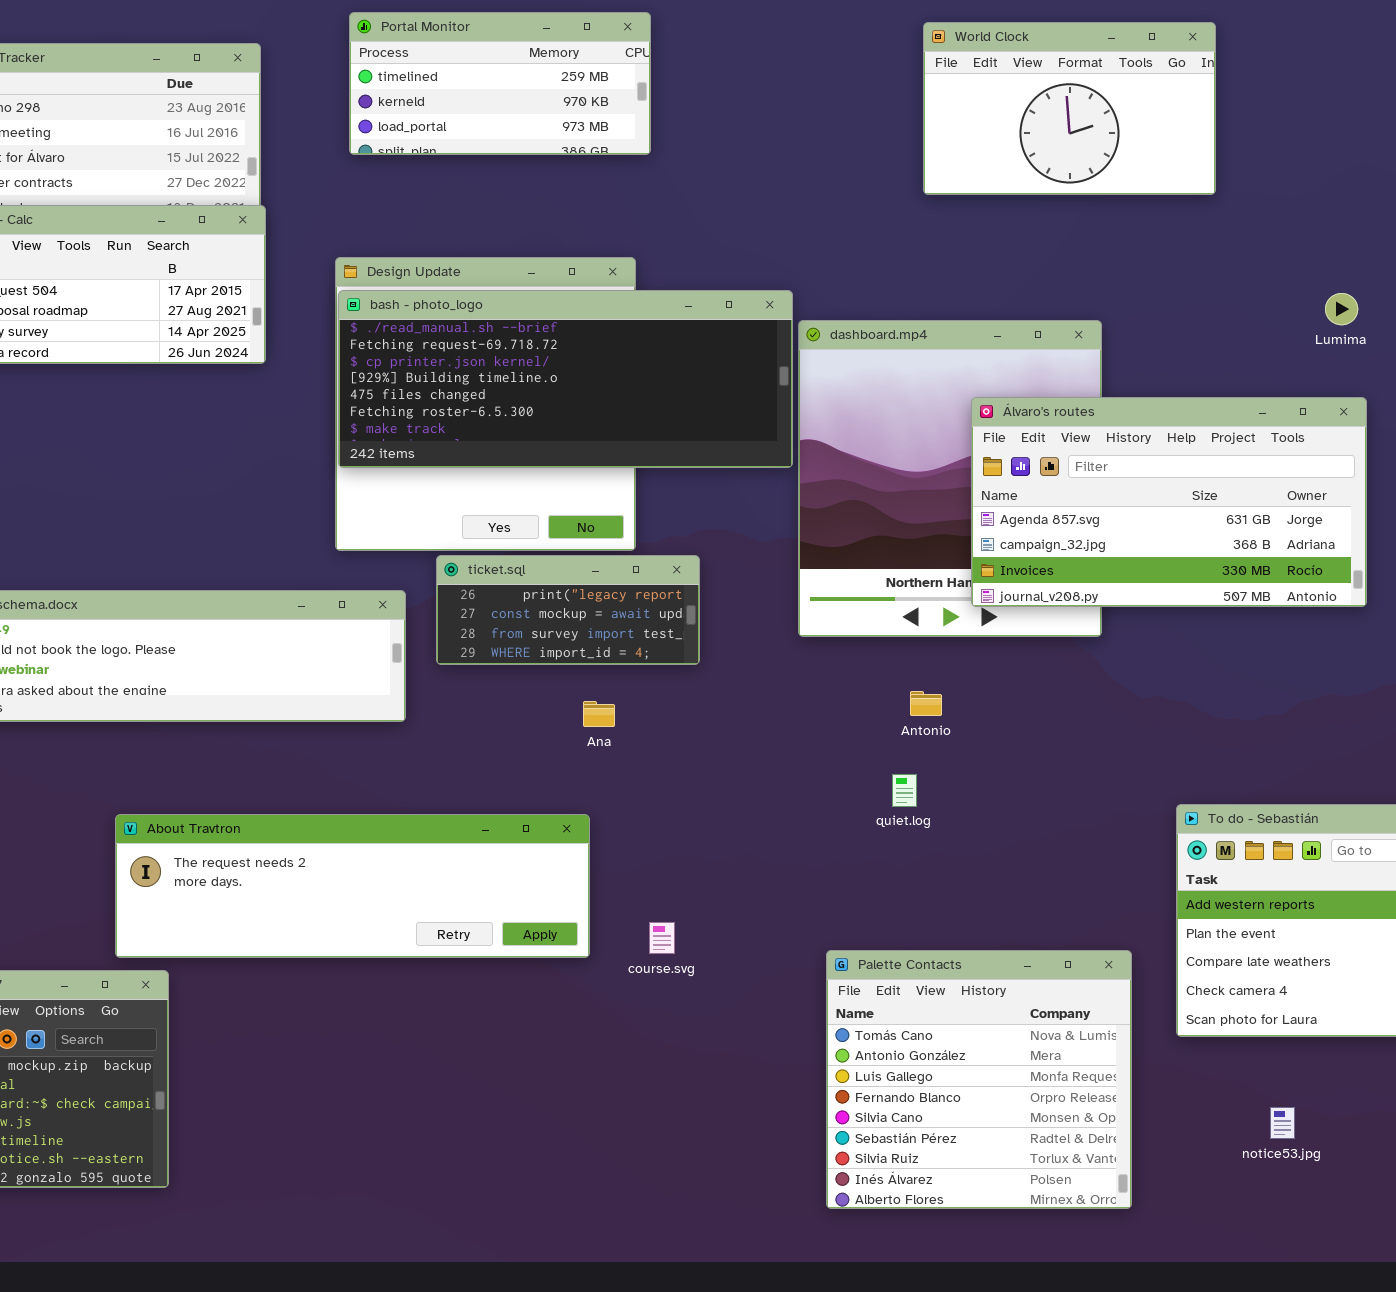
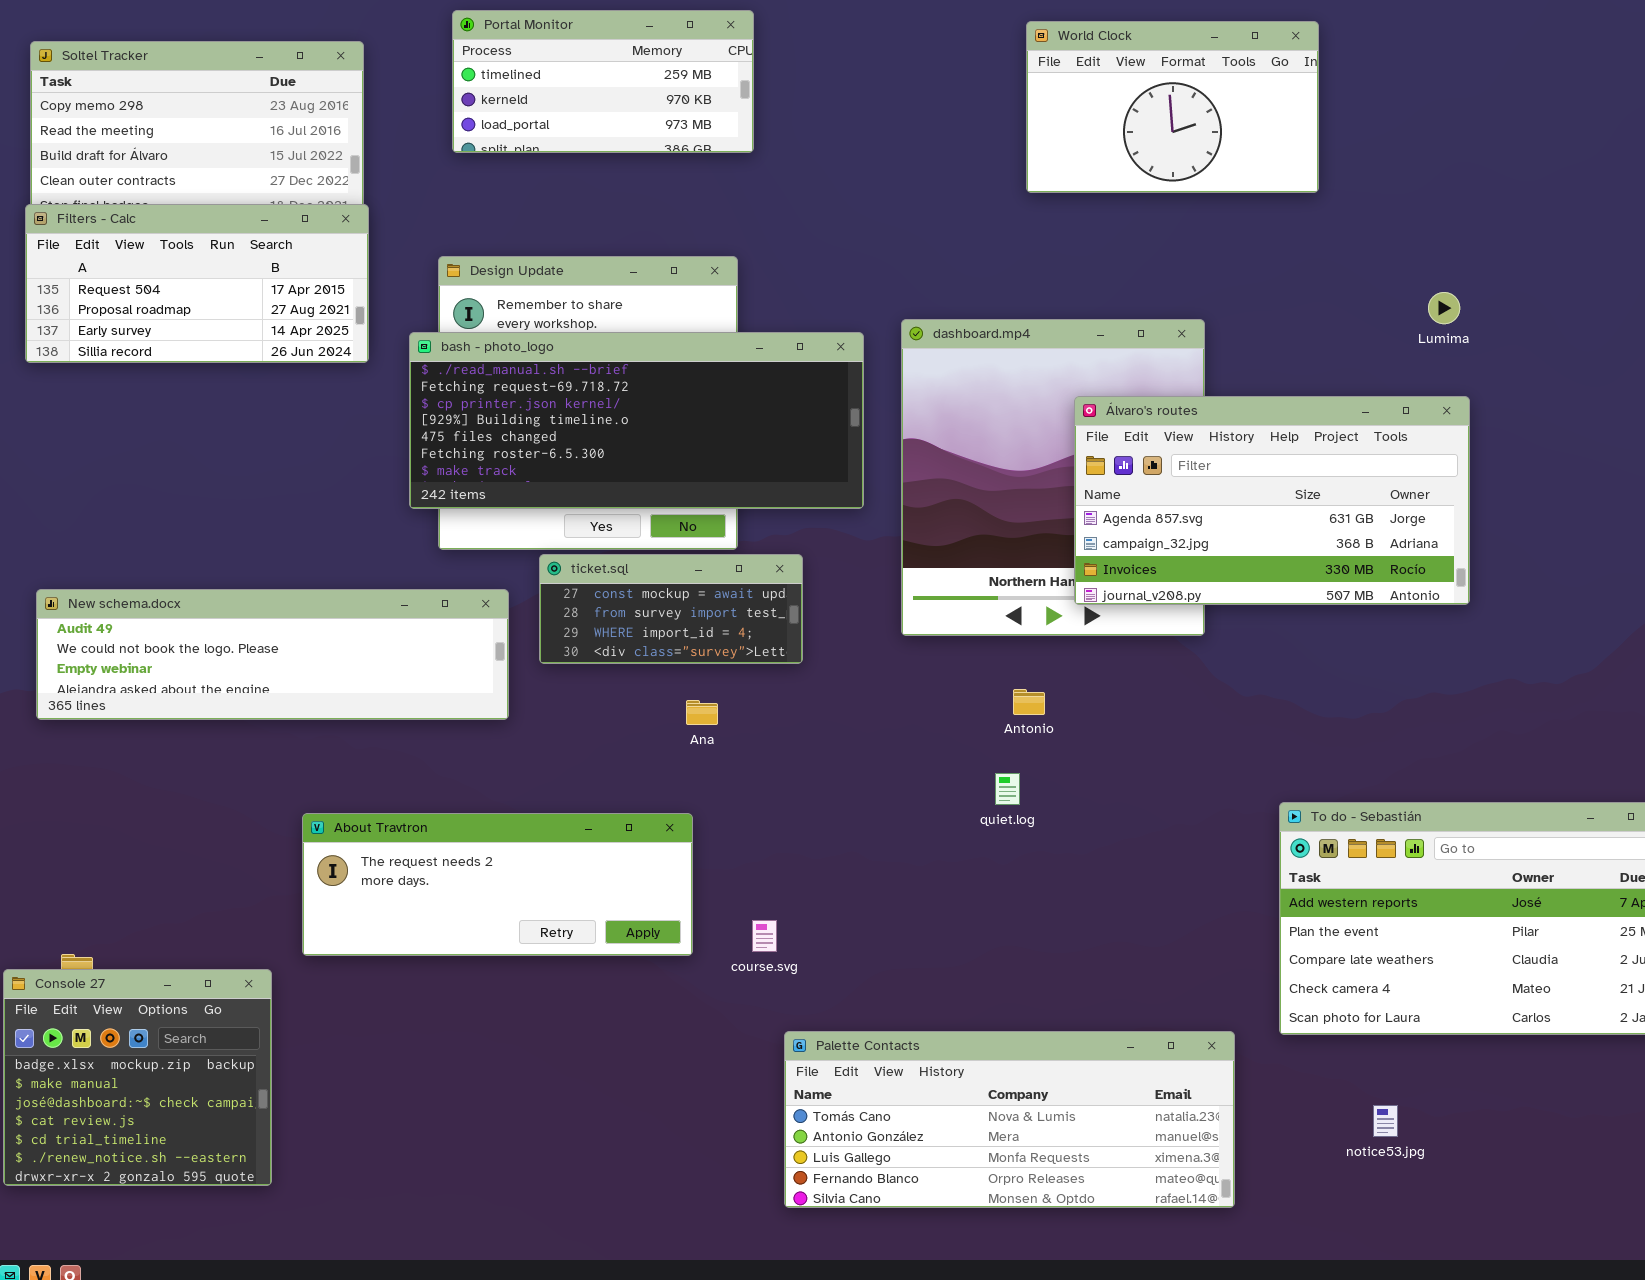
bash - photo_logo: [338,290,793,468] -> [409,332,864,509], moved
ticket.sql: [436,555,700,665] -> [539,554,803,664], scrolled down 1 row
About Travtron: [115,814,590,958] -> [302,813,693,956], resized
Palette Contacts: [826,950,1132,1209] -> [784,1031,1235,1208], resized

